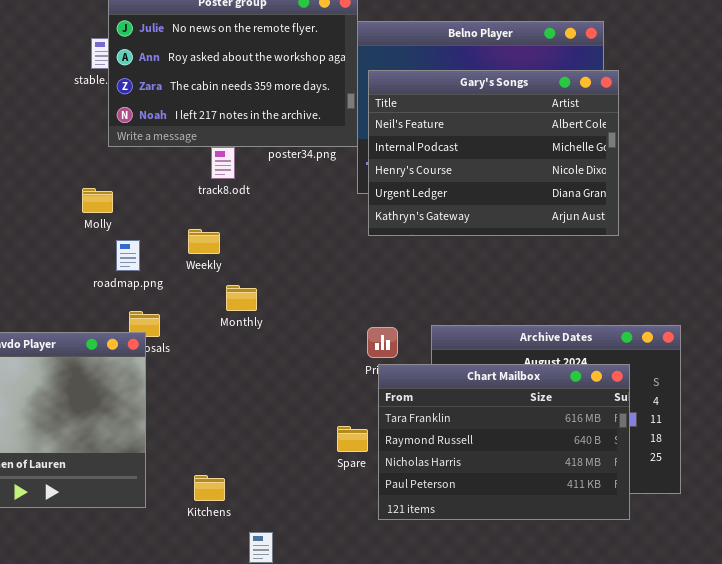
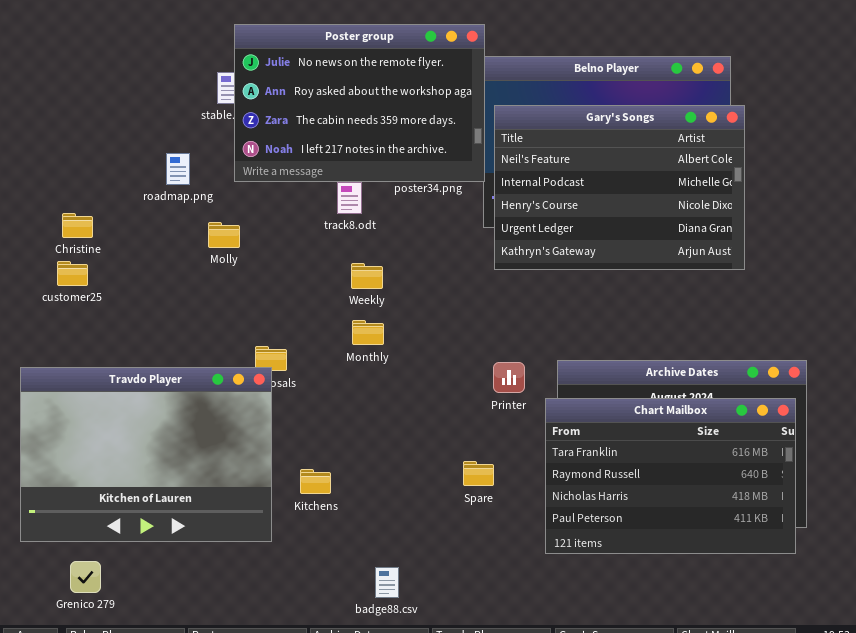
Weekly: [188,229,220,254] -> [351,263,383,289], moved
roadmap.png: [116,240,140,271] -> [166,153,190,185], moved
Chart Mailbox: [378,364,630,520] -> [545,398,796,554], moved
Kitchens: [194,475,225,501] -> [300,469,331,494], moved

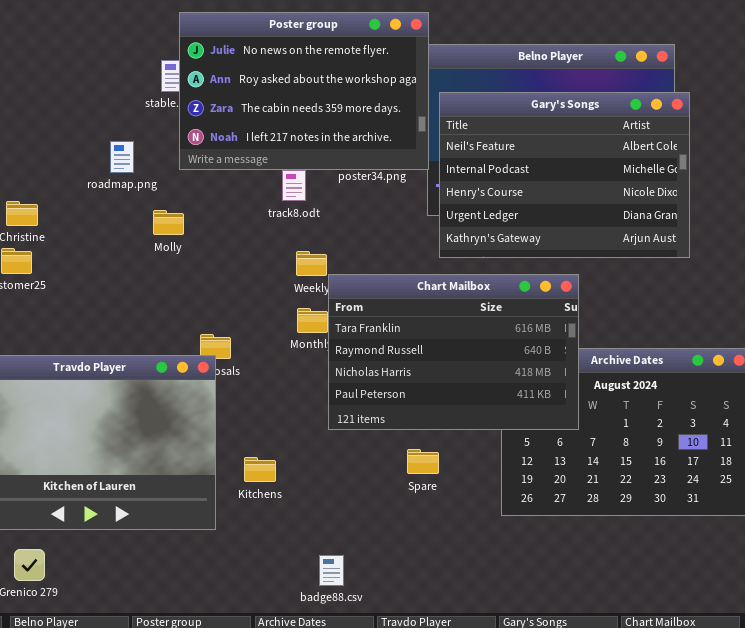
Chart Mailbox: [545,398,796,554] -> [328,274,579,430], moved

